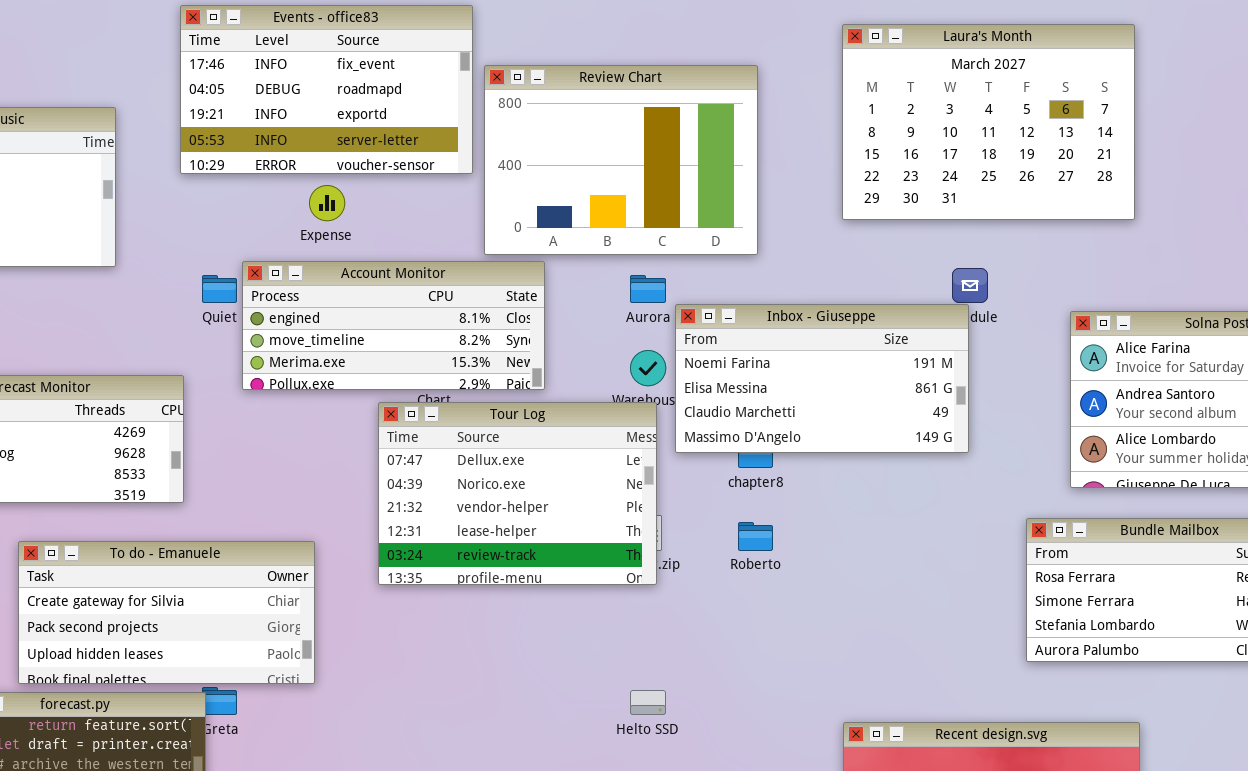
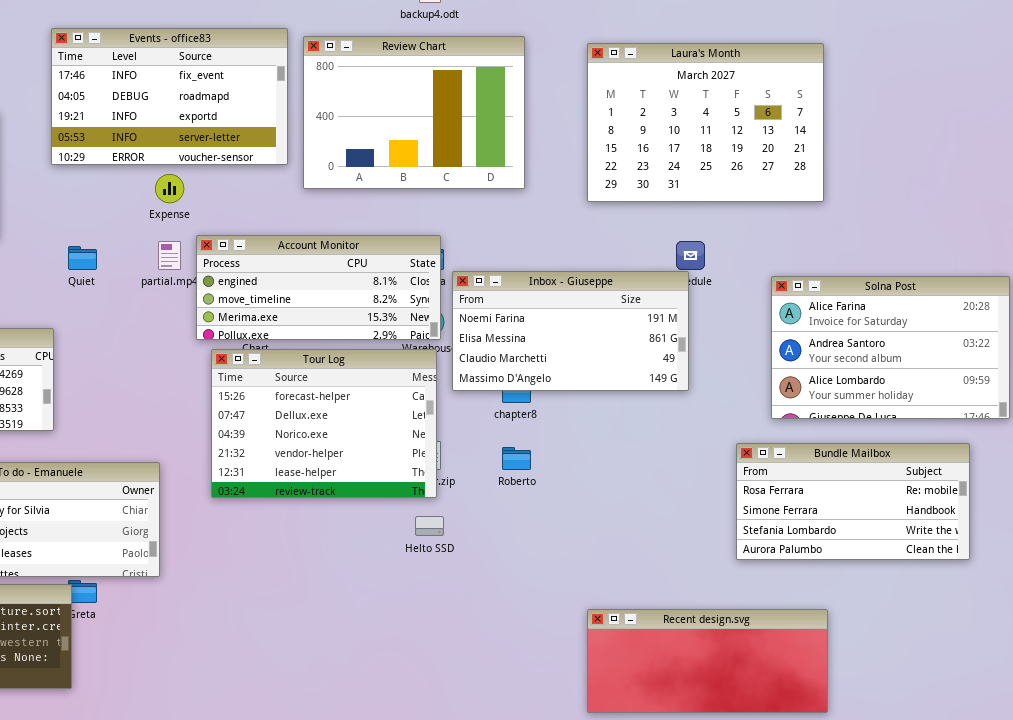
Review Chart: [484,65,758,255] -> [303,36,525,189], moved
Account Monitor: [242,261,545,390] -> [196,235,441,340], moved
Tour Log: [378,402,657,585] -> [211,349,437,498], scrolled up 1 row
Helto SSD: [630,690,666,715] -> [415,516,444,536], moved

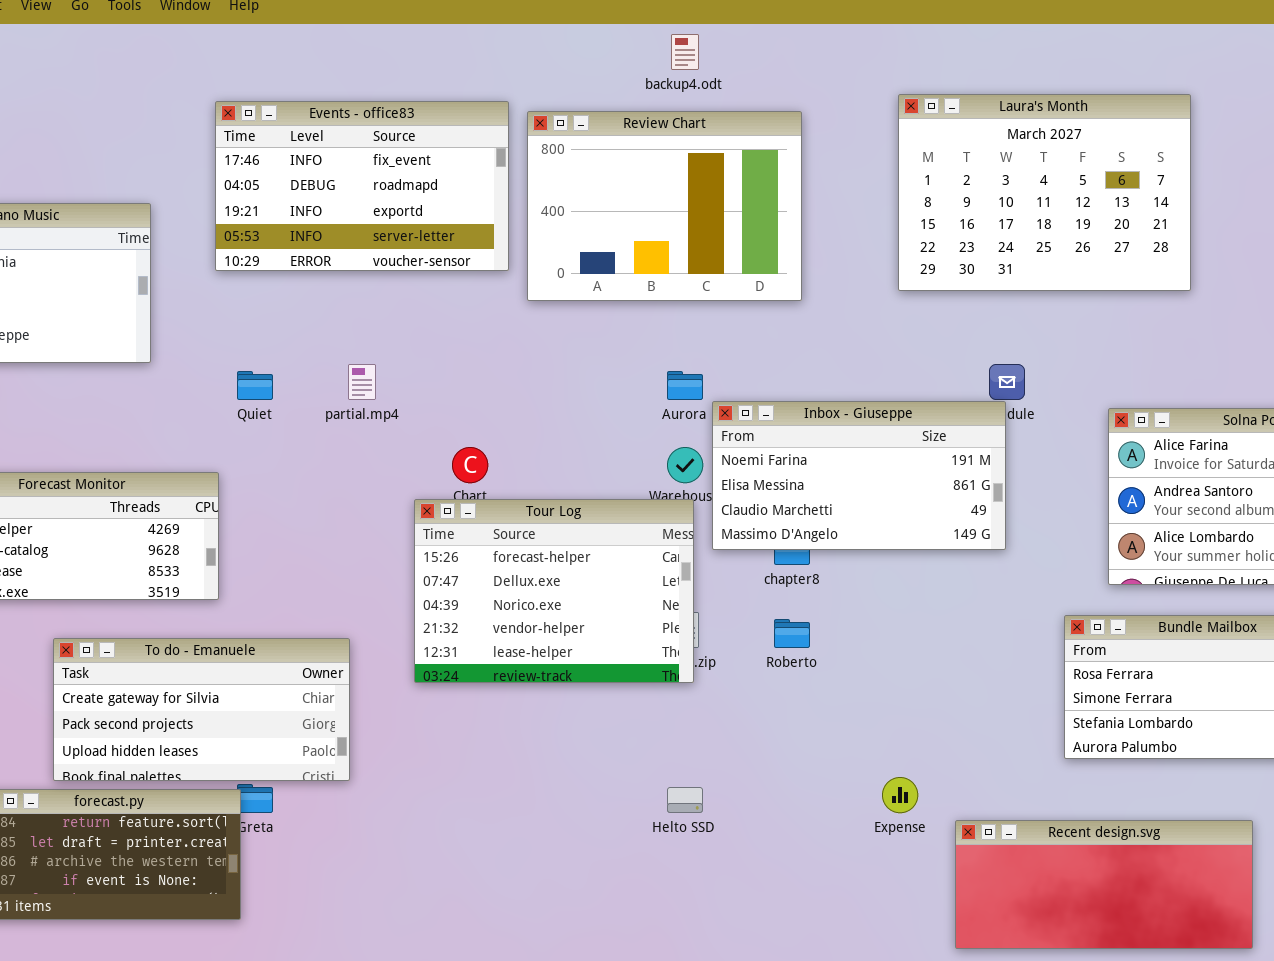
Laura's Month: [587,43,824,202] -> [898,94,1191,291], moved
Expense: [155,174,184,203] -> [882,777,918,813], moved
Account Monitor: [196,235,441,340] -> none, closed
Helto SSD: [415,516,444,536] -> [667,787,703,813], moved
Recent design.svg: [587,609,828,713] -> [955,820,1253,949], moved

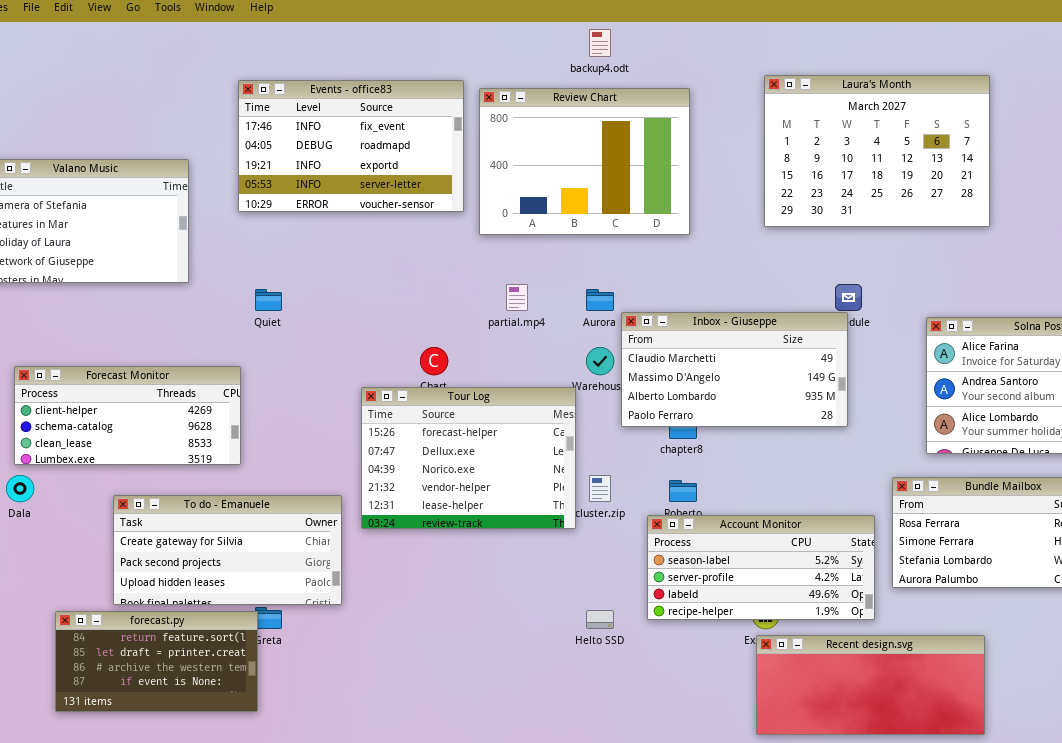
partial.mp4: [348,364,376,400] -> [506,284,528,311], moved
Inbox - Giuseppe: [712,401,1006,550] -> [621,312,848,427], scrolled down 2 rows
Tour Log: [414,499,694,683] -> [361,387,576,529], moved
Account Monitor: none -> [647,515,875,620], opened
Recent design.svg: [955,820,1253,949] -> [756,635,985,735], moved

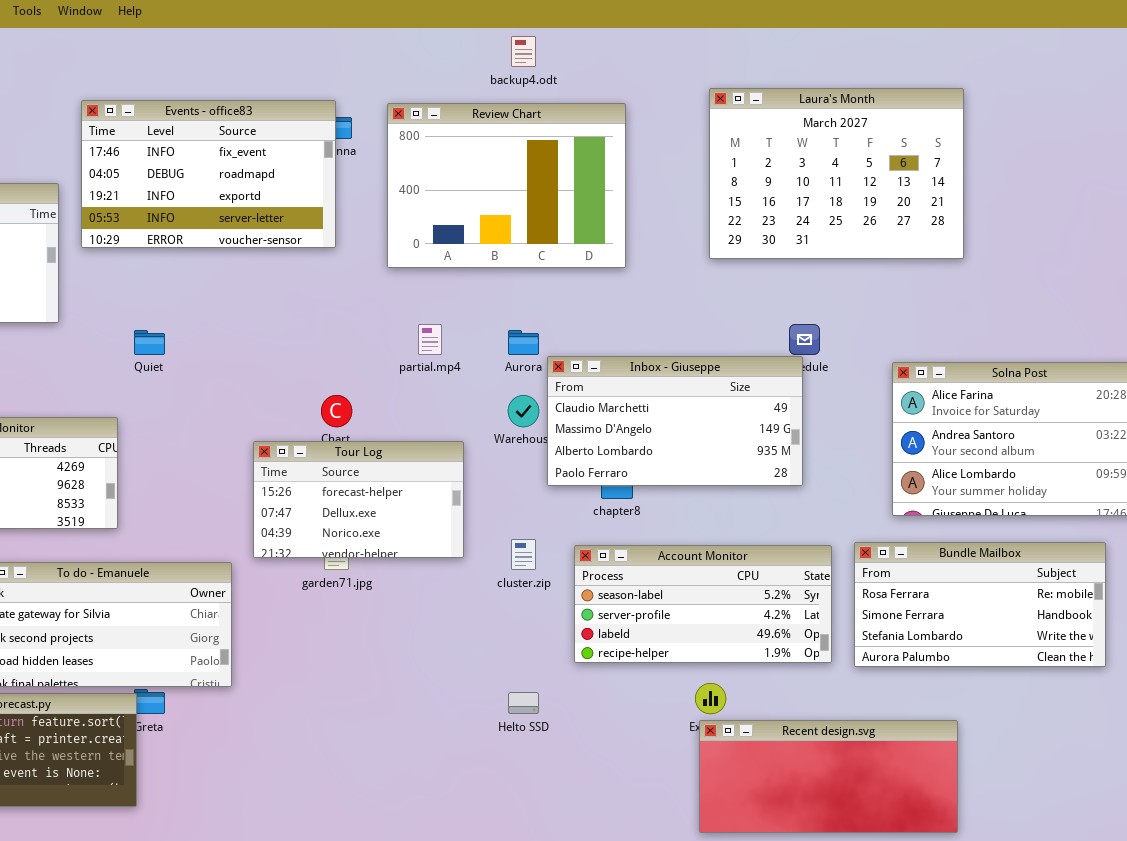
Events - office83: [238,80,464,212] -> [81,100,336,248], moved
Tour Log: [361,387,576,529] -> [253,441,464,558], resized
Account Monitor: [647,515,875,620] -> [574,545,832,663], moved

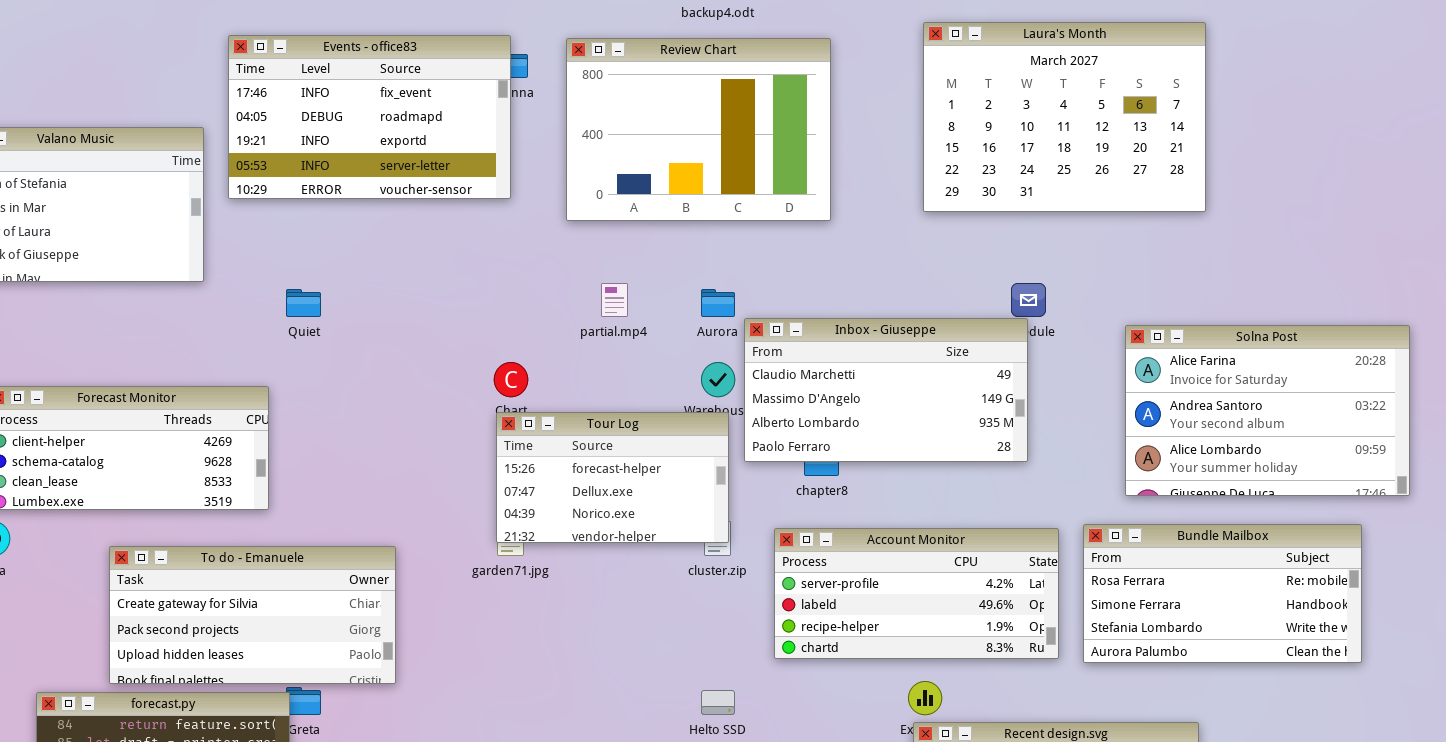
Tour Log: [253,441,464,558] -> [496,412,729,543], moved
Account Monitor: [574,545,832,663] -> [774,528,1059,659], scrolled down 1 row

